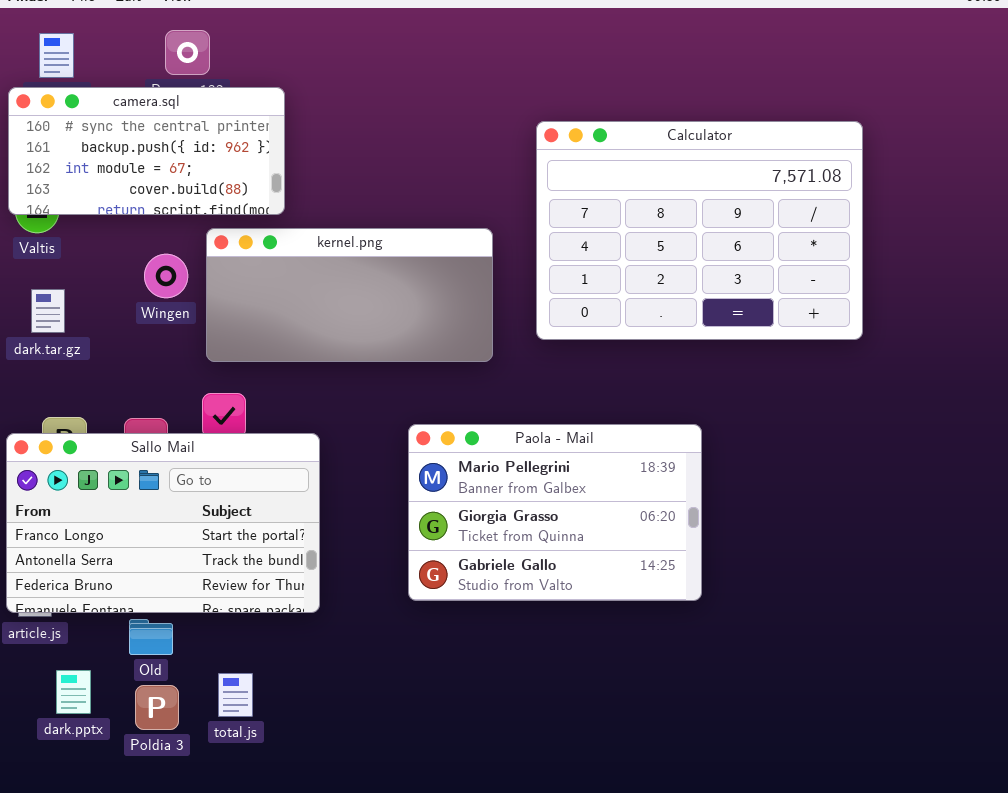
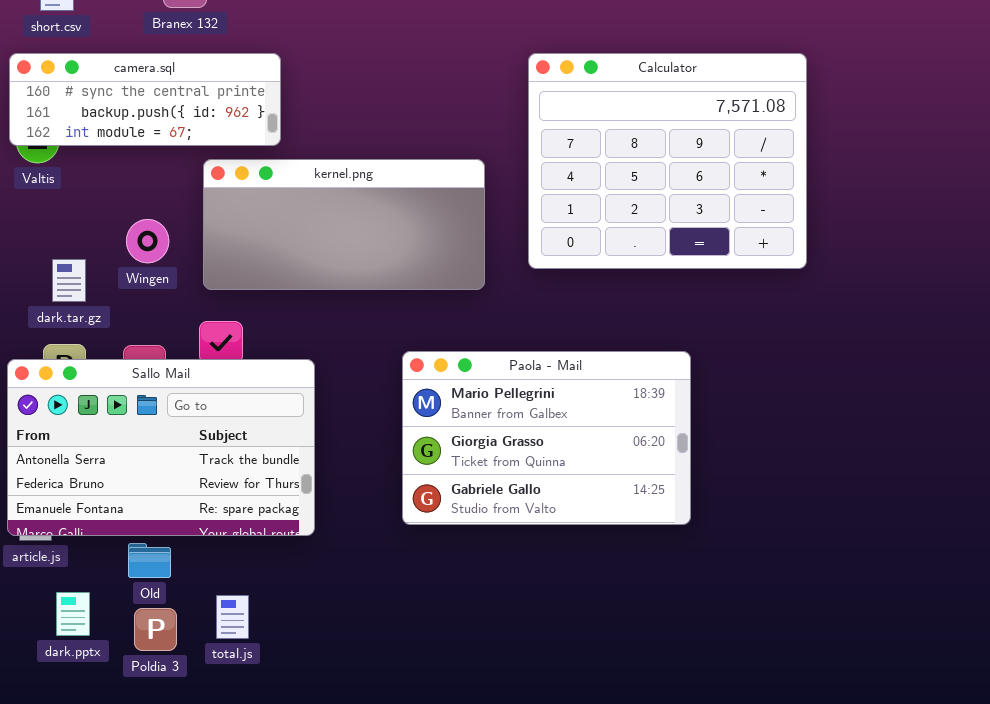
camera.sql: [8,87,285,215] -> [9,53,281,146], resized
Calculator: [536,121,863,340] -> [528,53,807,269], resized
Wingen: [144,254,188,298] -> [126,219,169,263], moved
dark.tar.gz: [31,289,65,333] -> [52,259,86,302], moved
Sallo Mail: [6,433,320,613] -> [7,359,315,536], scrolled down 1 row

